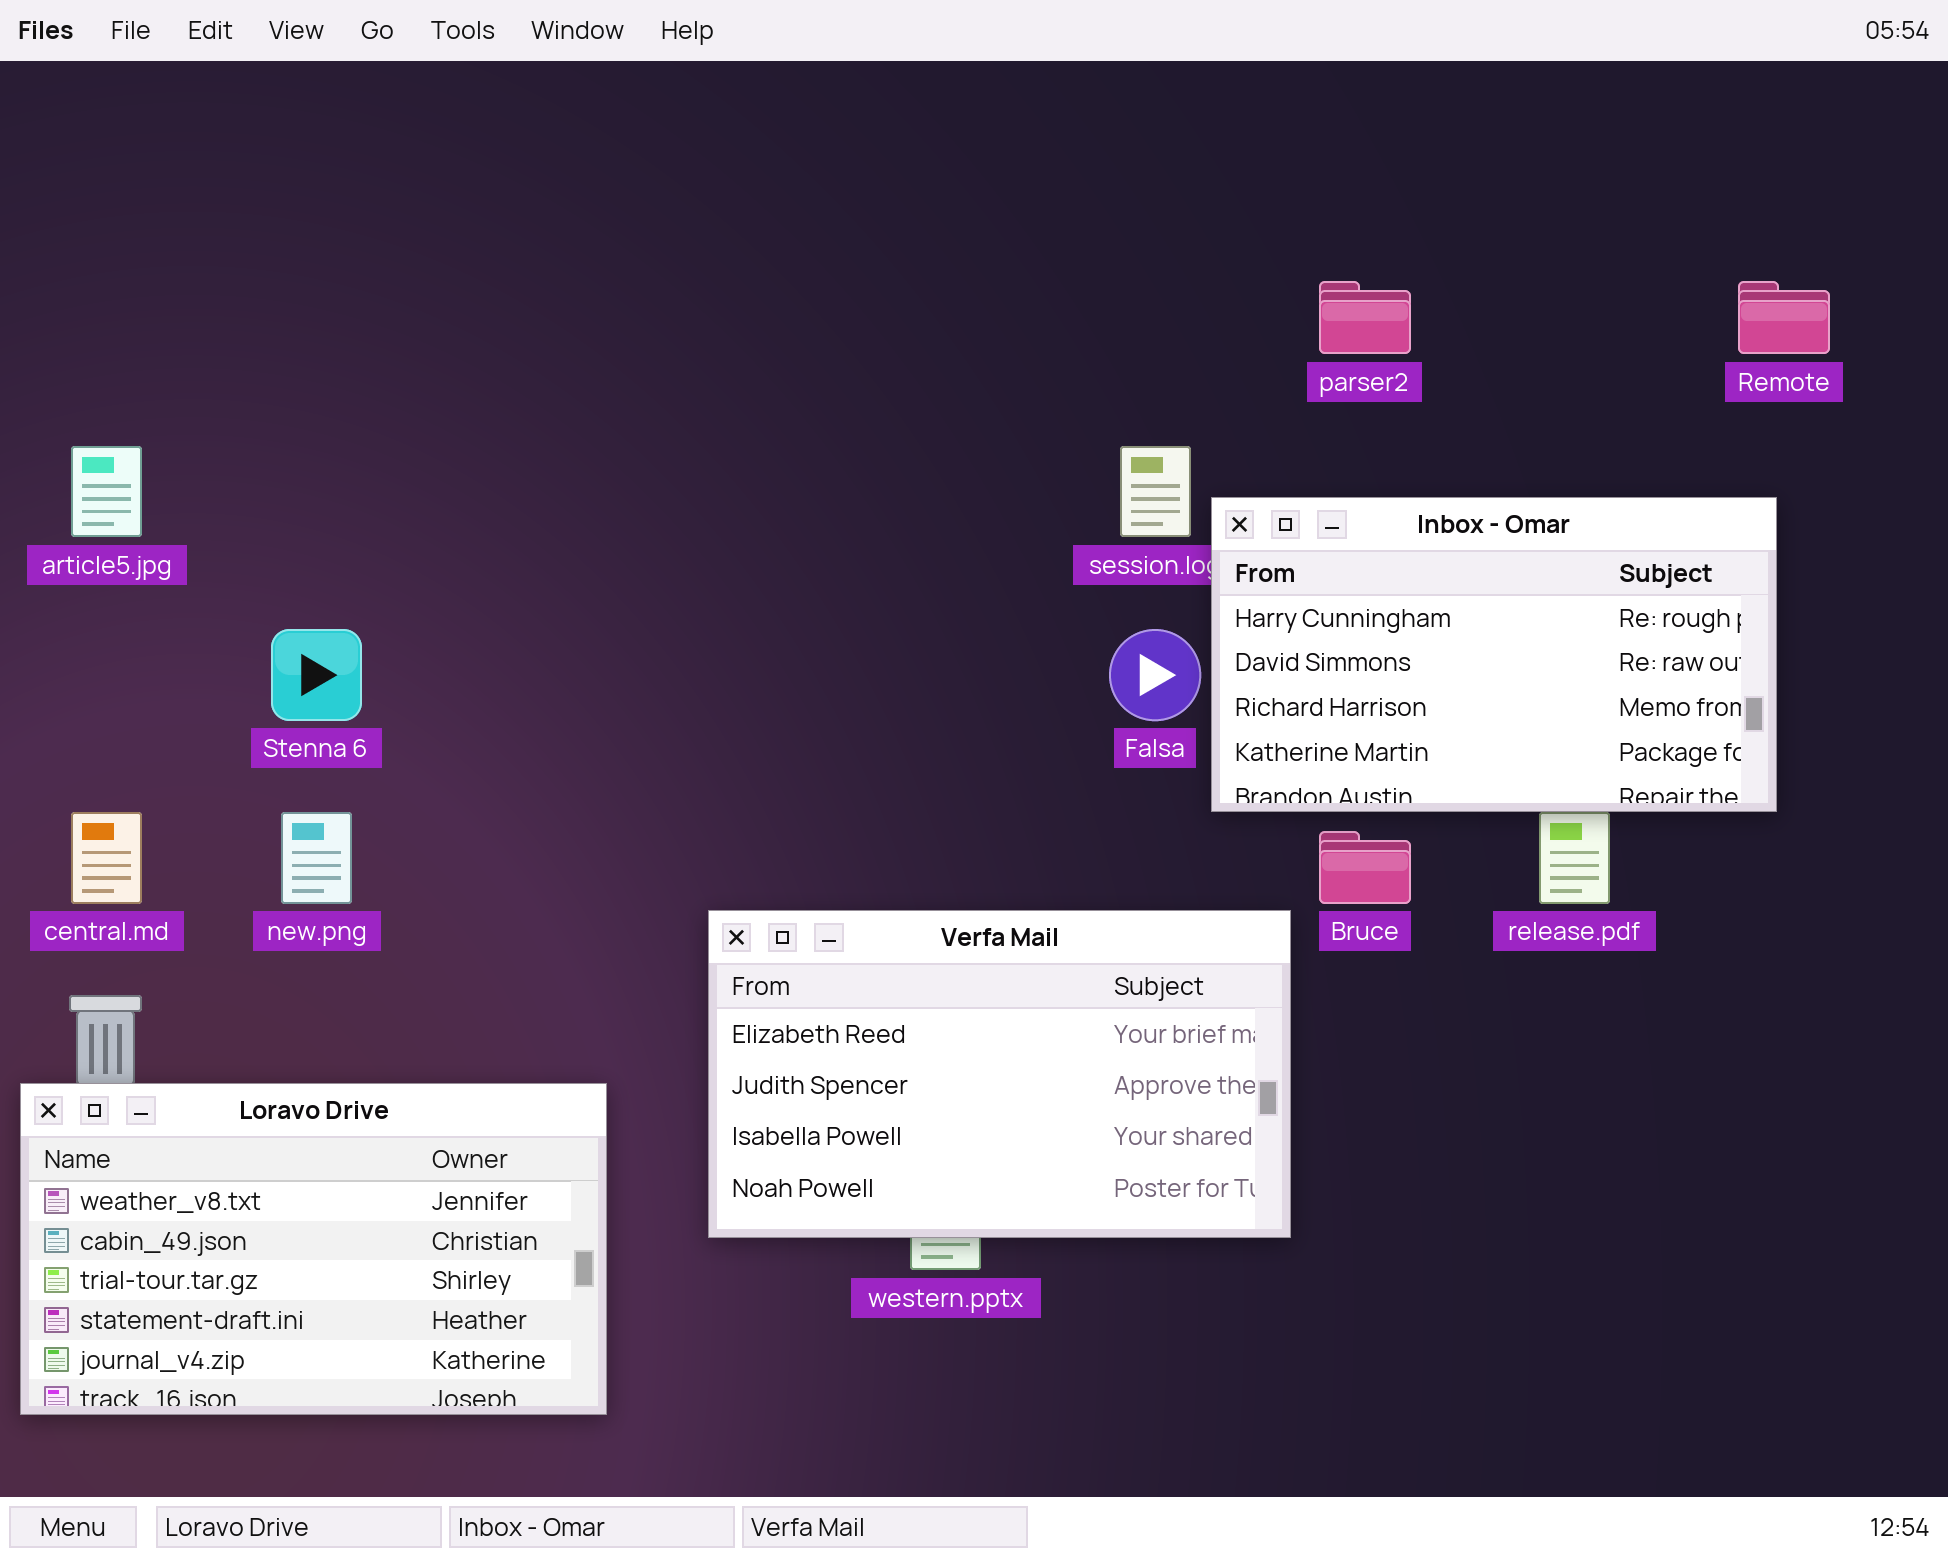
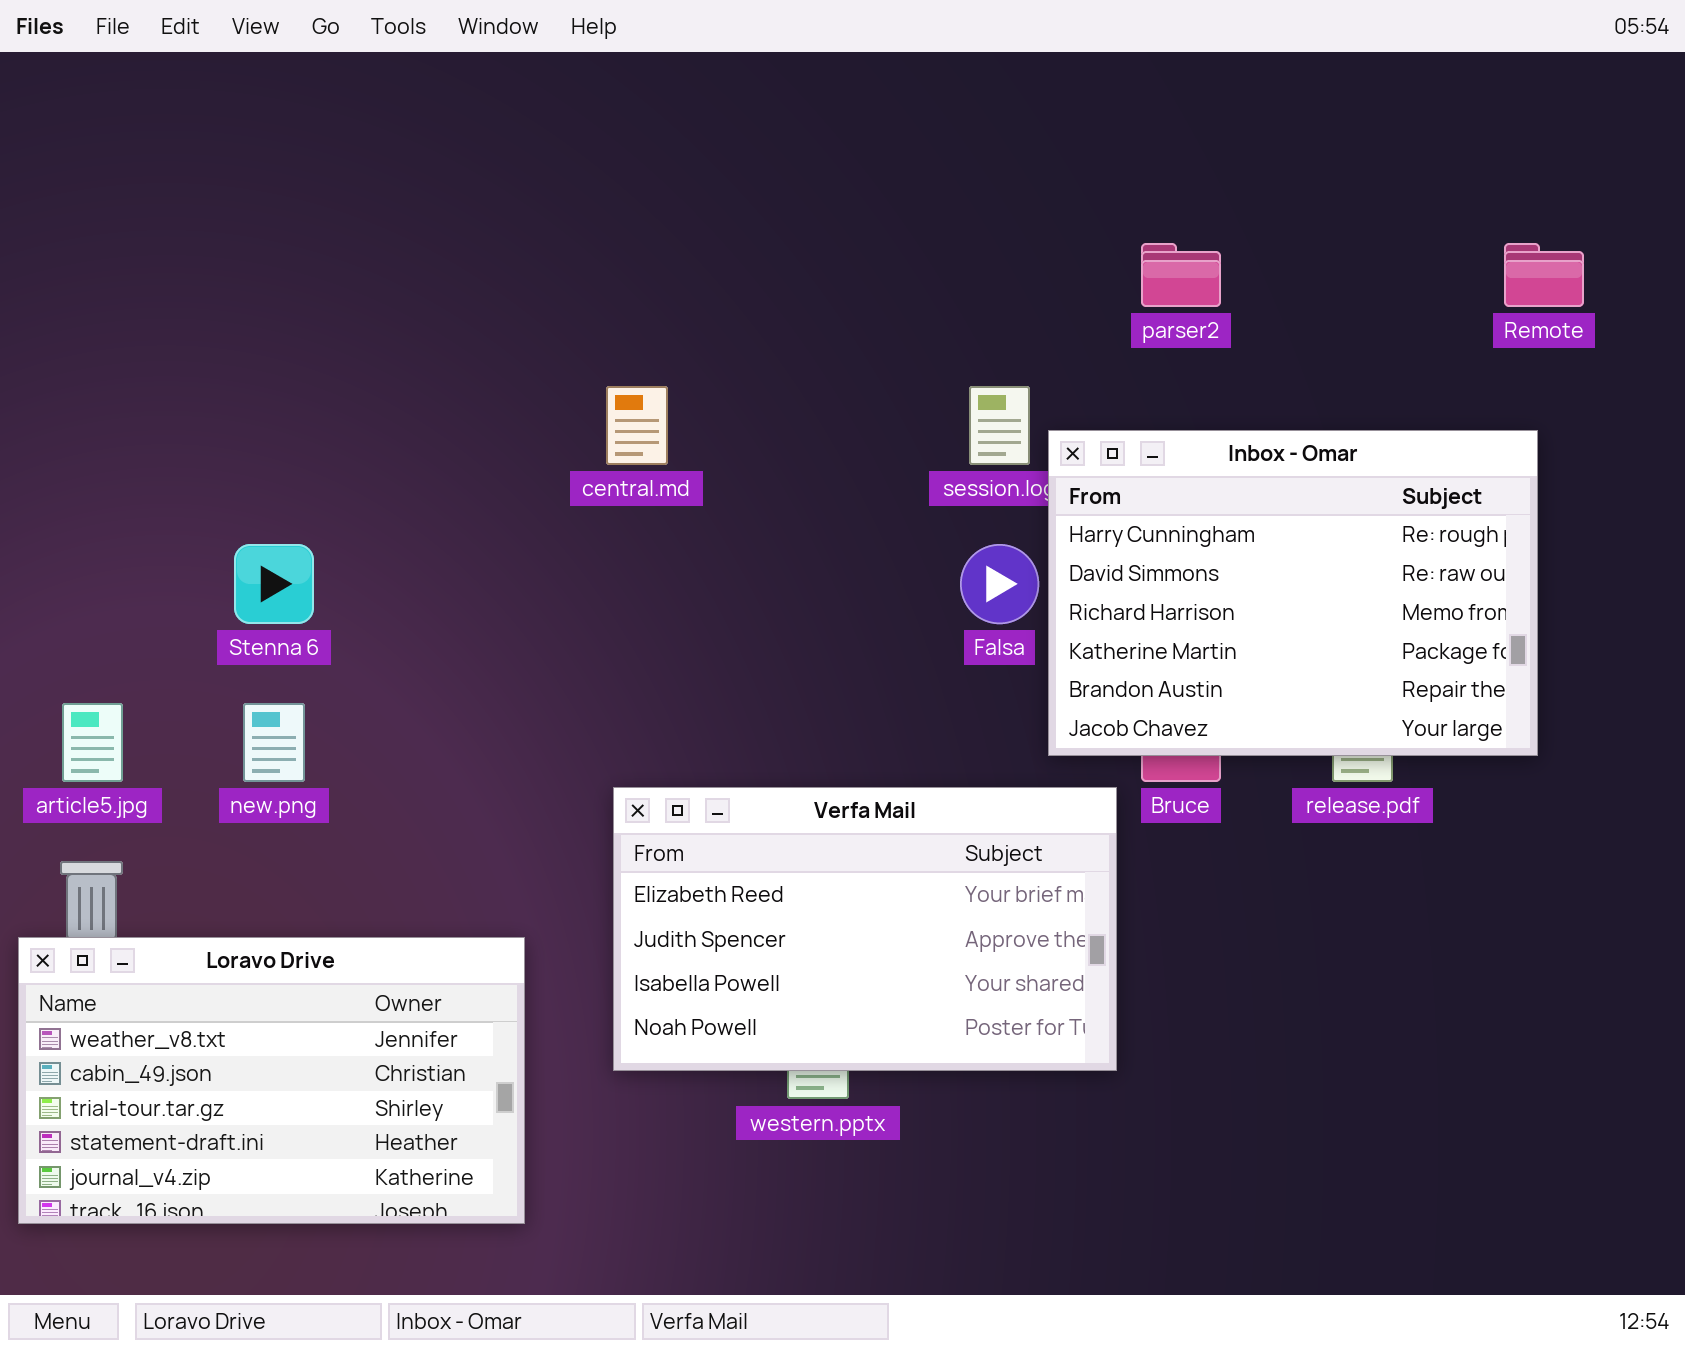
article5.jpg: [71,446,142,537] -> [62,703,123,782], moved
Inbox - Omar: [1211,497,1777,812] -> [1048,430,1538,756], resized
central.md: [71,812,142,904] -> [606,386,668,465], moved

